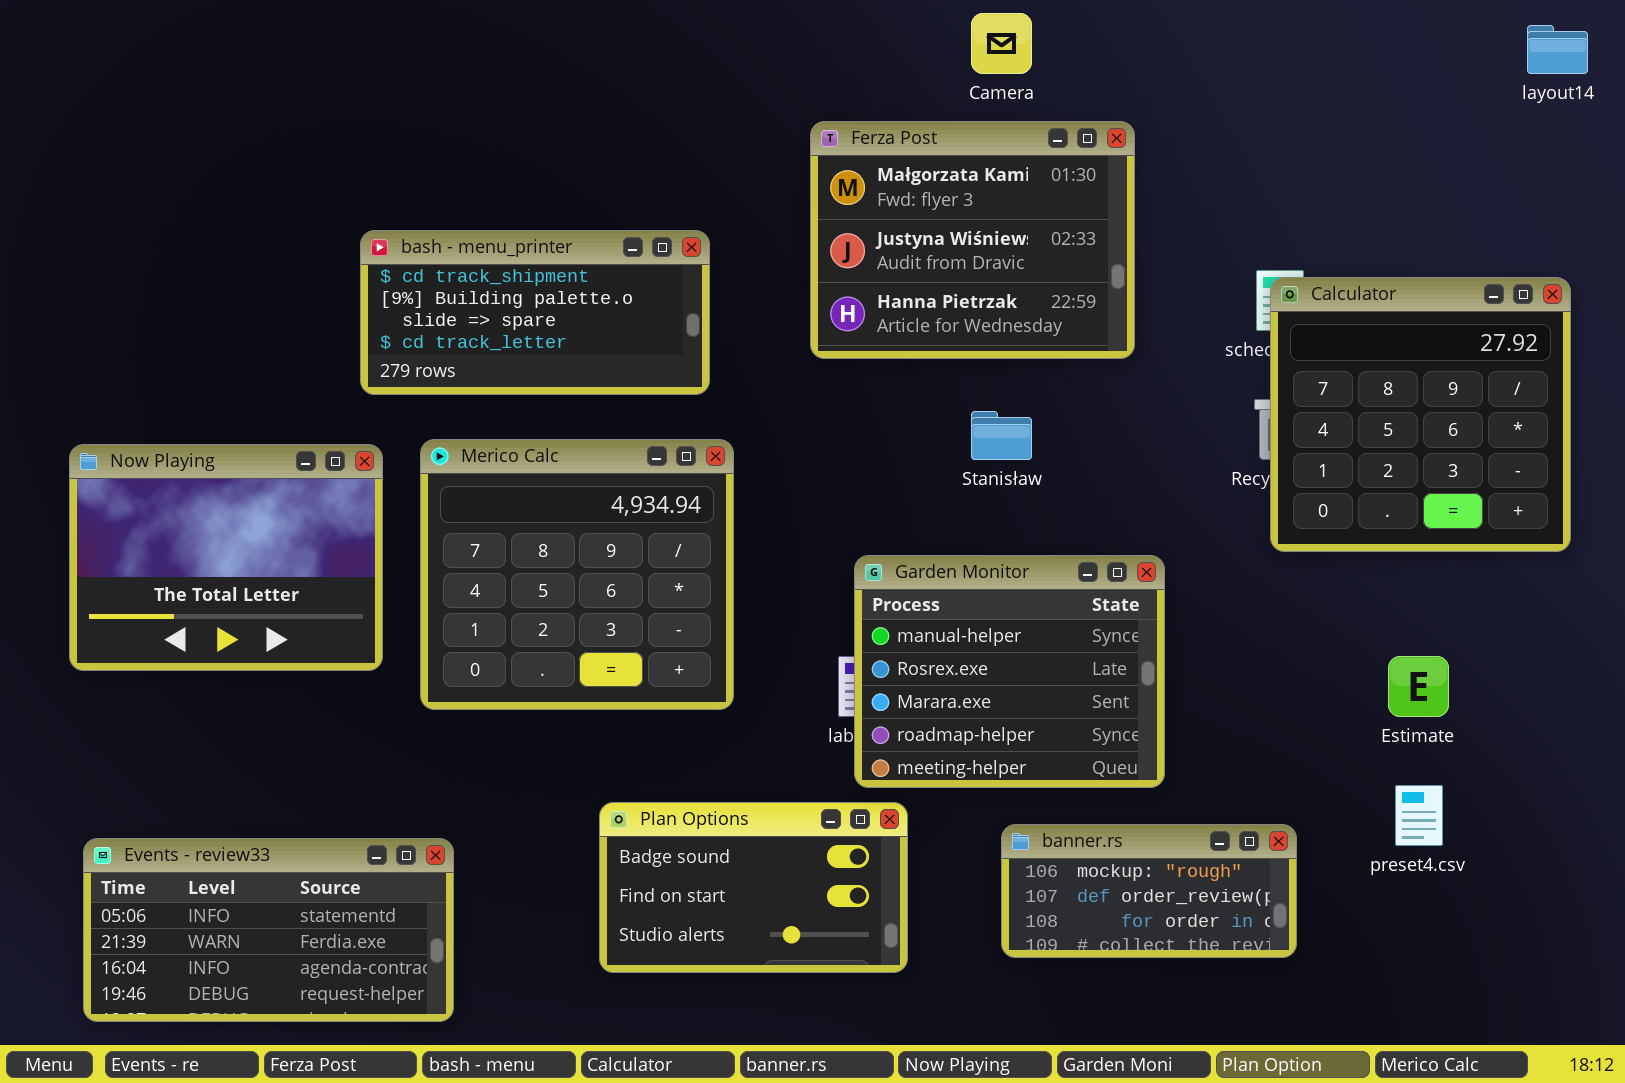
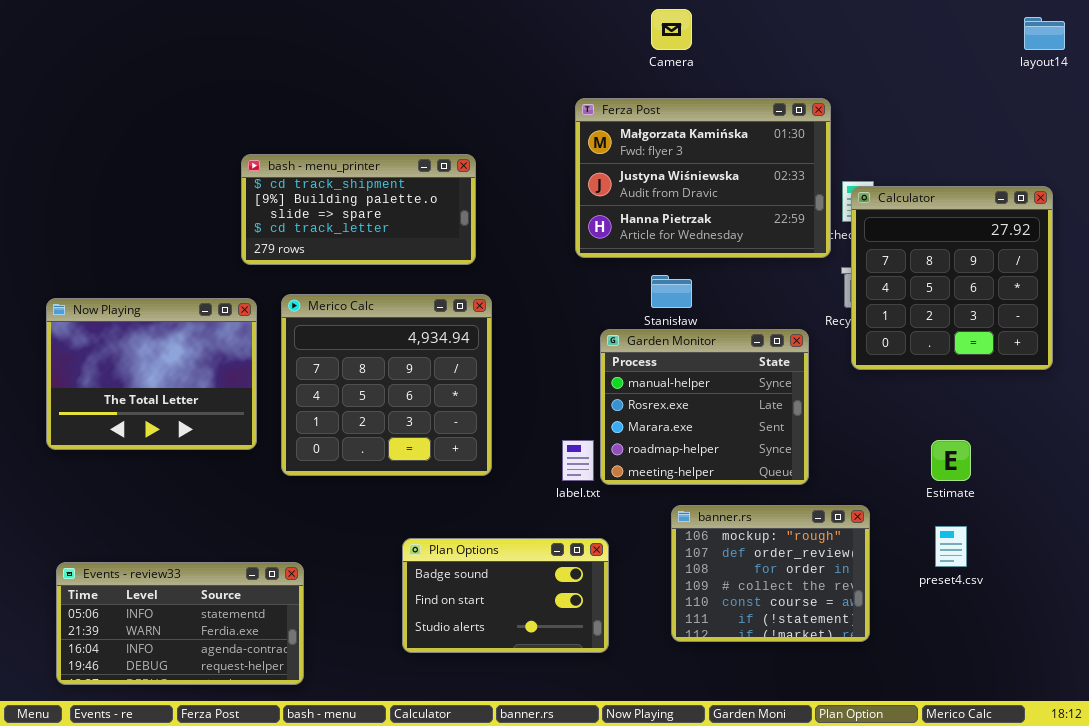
Ferza Post: [810,121,1135,359] -> [575,98,831,258], moved, resized
Garden Monitor: [854,555,1165,788] -> [600,329,809,485], moved
banner.rs: [1001,824,1297,958] -> [671,505,870,642], resized

